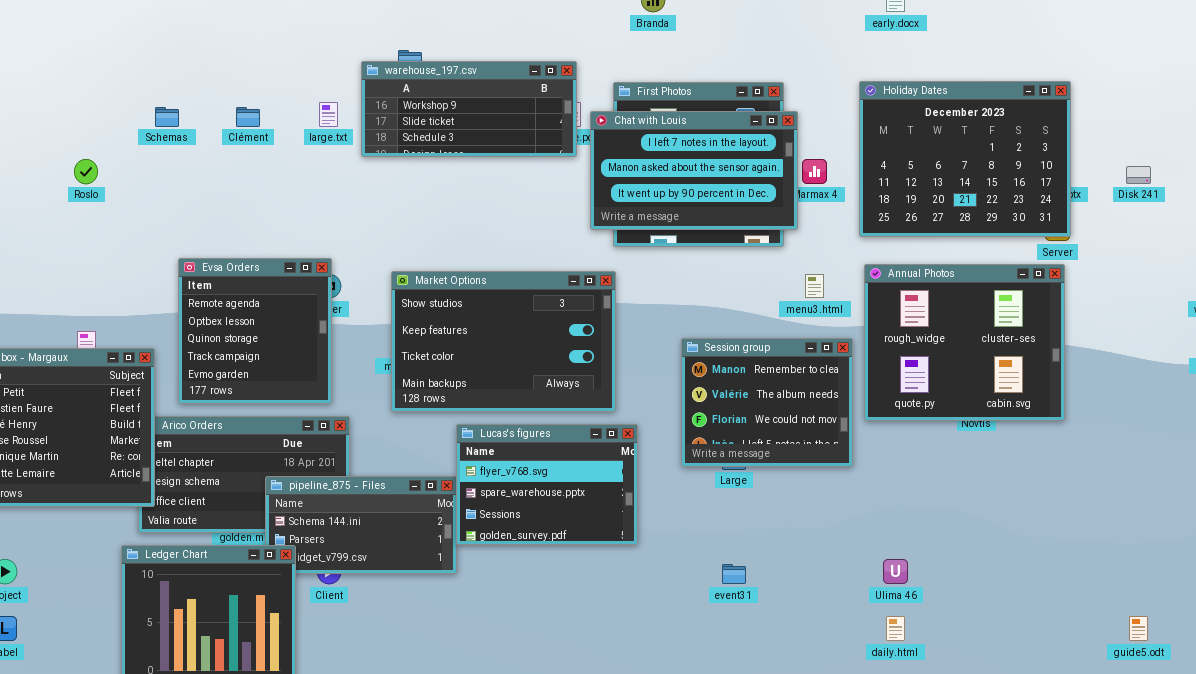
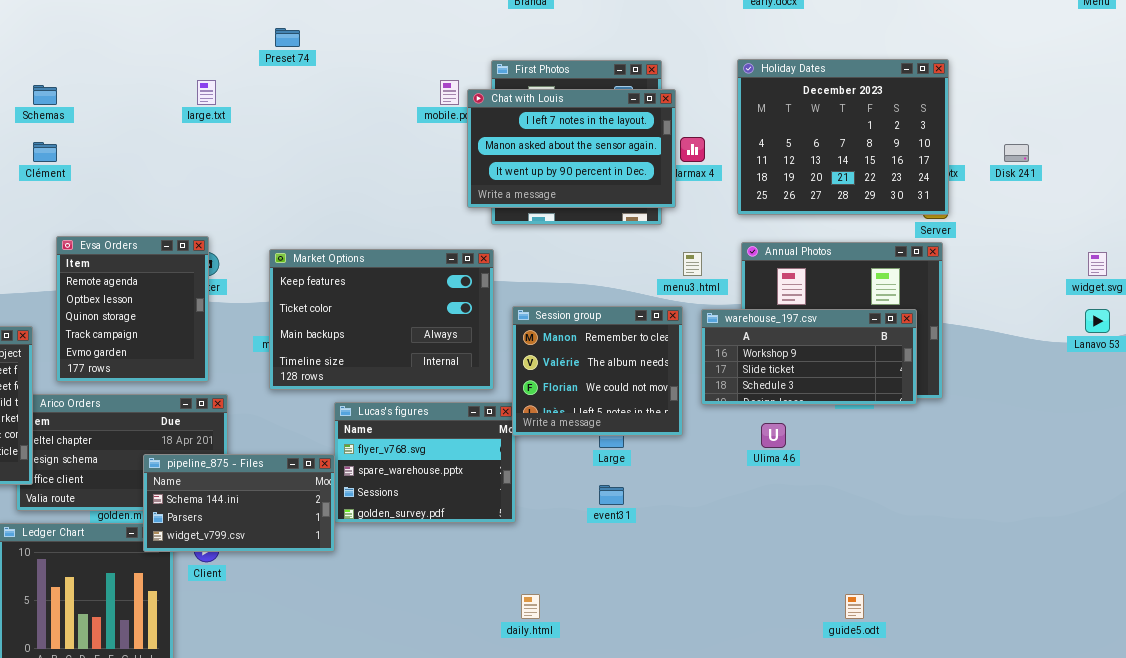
warehouse_197.csv: [361,61,577,157] -> [701,309,917,405], moved
Clément: [236,107,260,127] -> [33,142,57,162], moved
Market Options: [391,271,616,412] -> [269,249,494,390], scrolled down 1 row
Session group: [681,338,853,467] -> [512,306,683,436], moved
pipeline_875 - Files: [265,476,457,574] -> [143,454,335,552], raised
Ulima 46: [883,559,908,584] -> [761,423,786,448], moved
event31: [722,564,746,584] -> [599,485,624,505], moved
daily.html: [886,616,905,641] -> [521,594,540,619], moved
guide5.odt: [1129,616,1148,641] -> [845,594,864,619], moved

